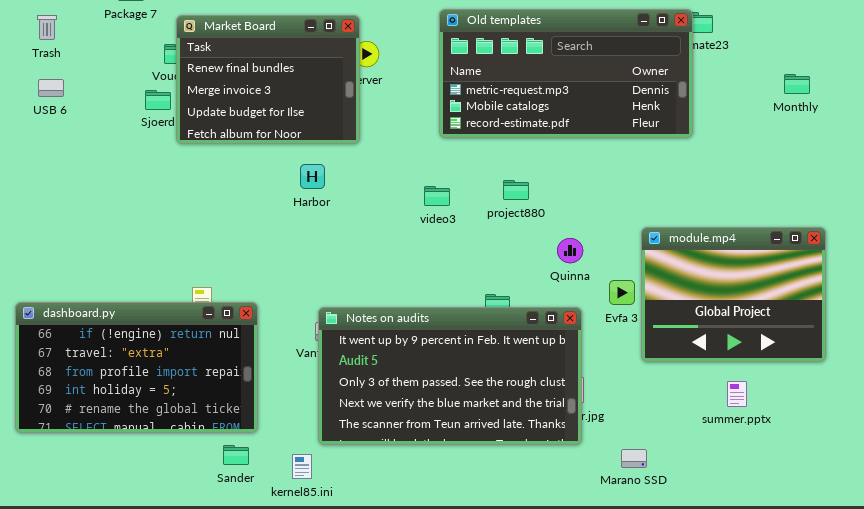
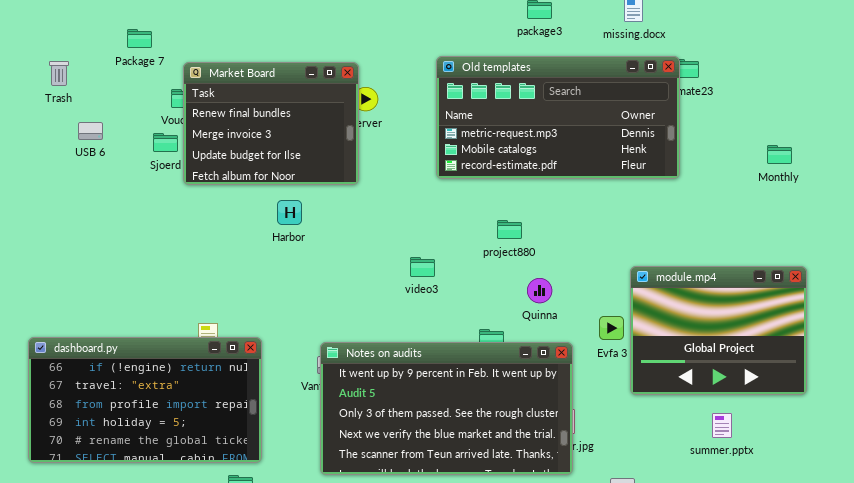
Monthly: [784,74,810,94] -> [767,145,792,164], moved
USB 6: [38,79,64,97] -> [78,122,103,140], moved
Harbor: [300,164,325,189] -> [277,200,302,225], moved
video3: [424,186,450,206] -> [410,257,435,277], moved
Quinna: [557,238,583,263] -> [527,278,552,303], moved

